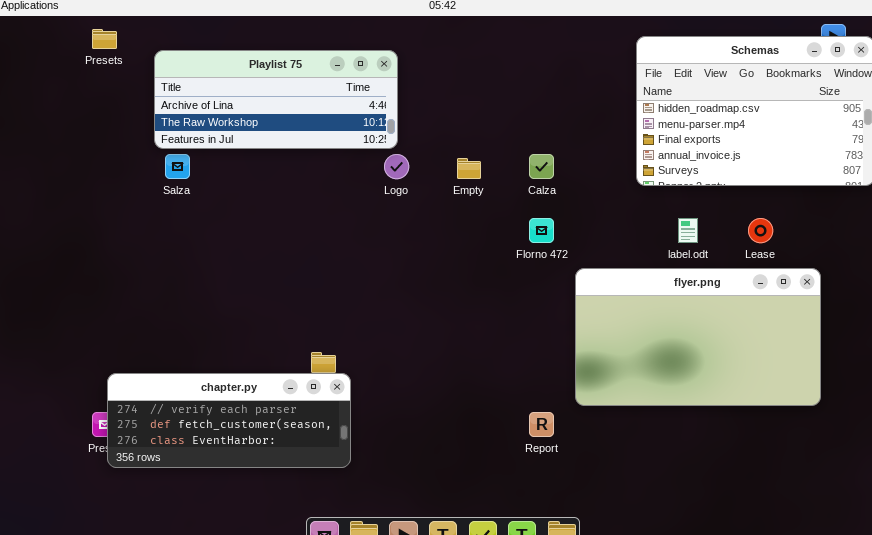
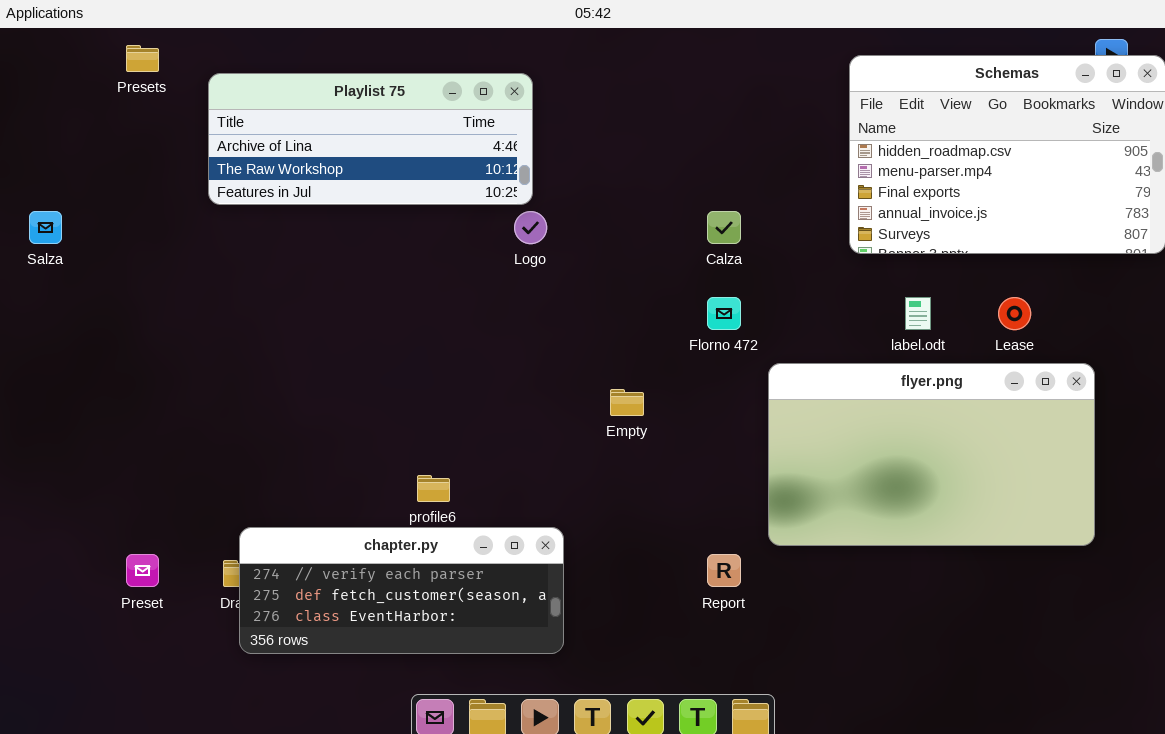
Salza: [165,154,190,179] -> [29,211,62,244], moved
Empty: [457,158,481,179] -> [610,389,644,416], moved
chapter.py: [107,373,351,468] -> [239,527,564,654], moved

